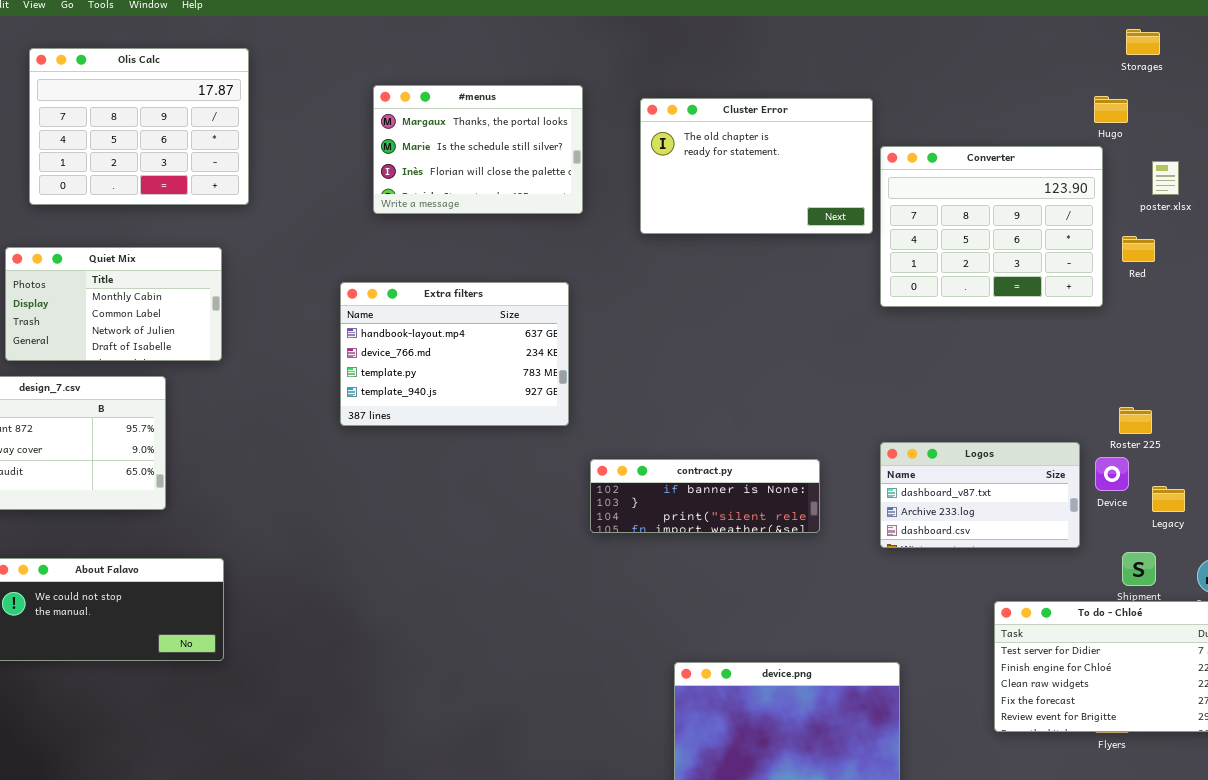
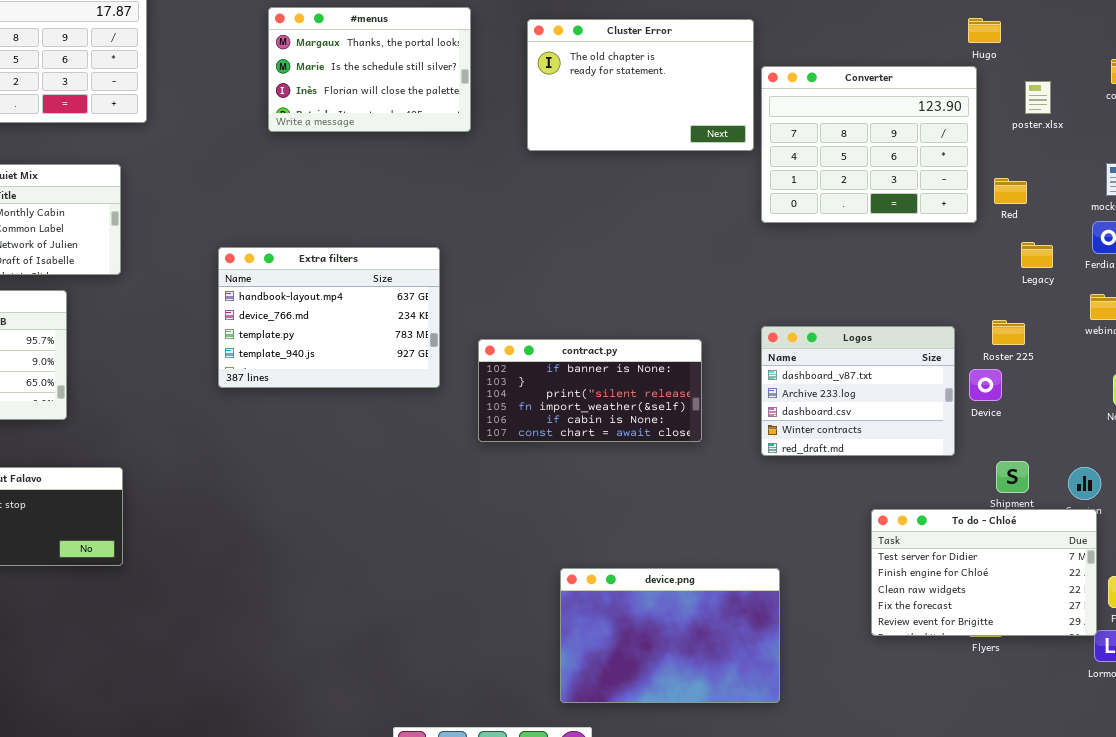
Red: [1122,236,1155,262] -> [994,178,1027,204], moved
Extra filters: [340,282,569,426] -> [218,247,440,388], moved
Logos: [880,442,1080,548] -> [761,326,955,456], resized
contract.py: [590,459,820,533] -> [478,339,702,442], resized
Legacy: [1152,486,1185,512] -> [1021,242,1053,268], moved

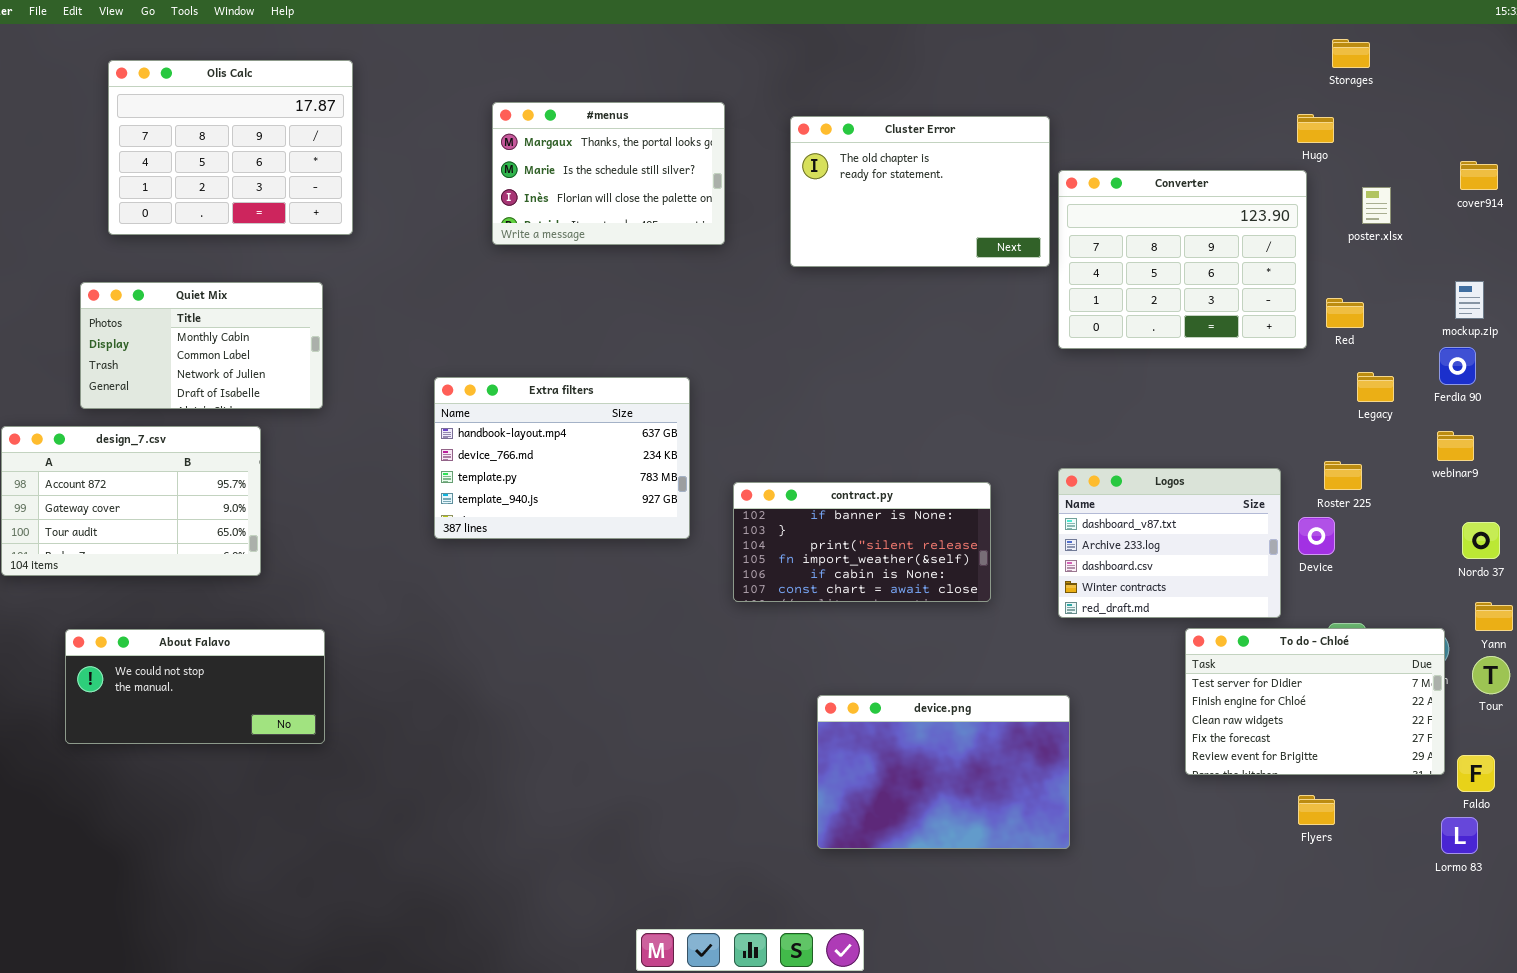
To do - Chloé: [871,509,1097,636] -> [1185,628,1445,775], moved
device.png: [560,568,780,703] -> [817,695,1070,849], moved

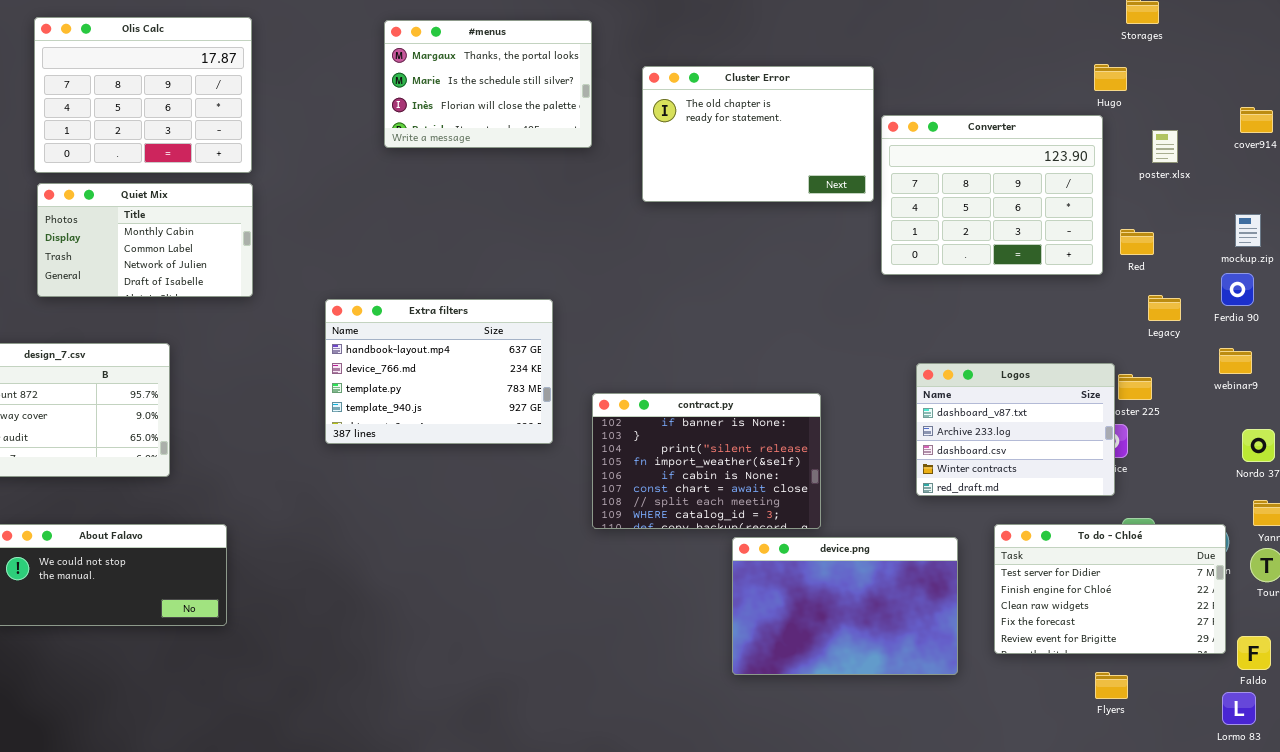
#menus: [492,102,725,245] -> [384,20,592,148], moved
Quiet Mix: [80,282,323,409] -> [37,183,253,297], moved
Logos: [1058,468,1281,618] -> [916,363,1115,496], moved
contract.py: [733,482,991,602] -> [592,393,821,529], resized
device.png: [817,695,1070,849] -> [732,537,958,675], moved

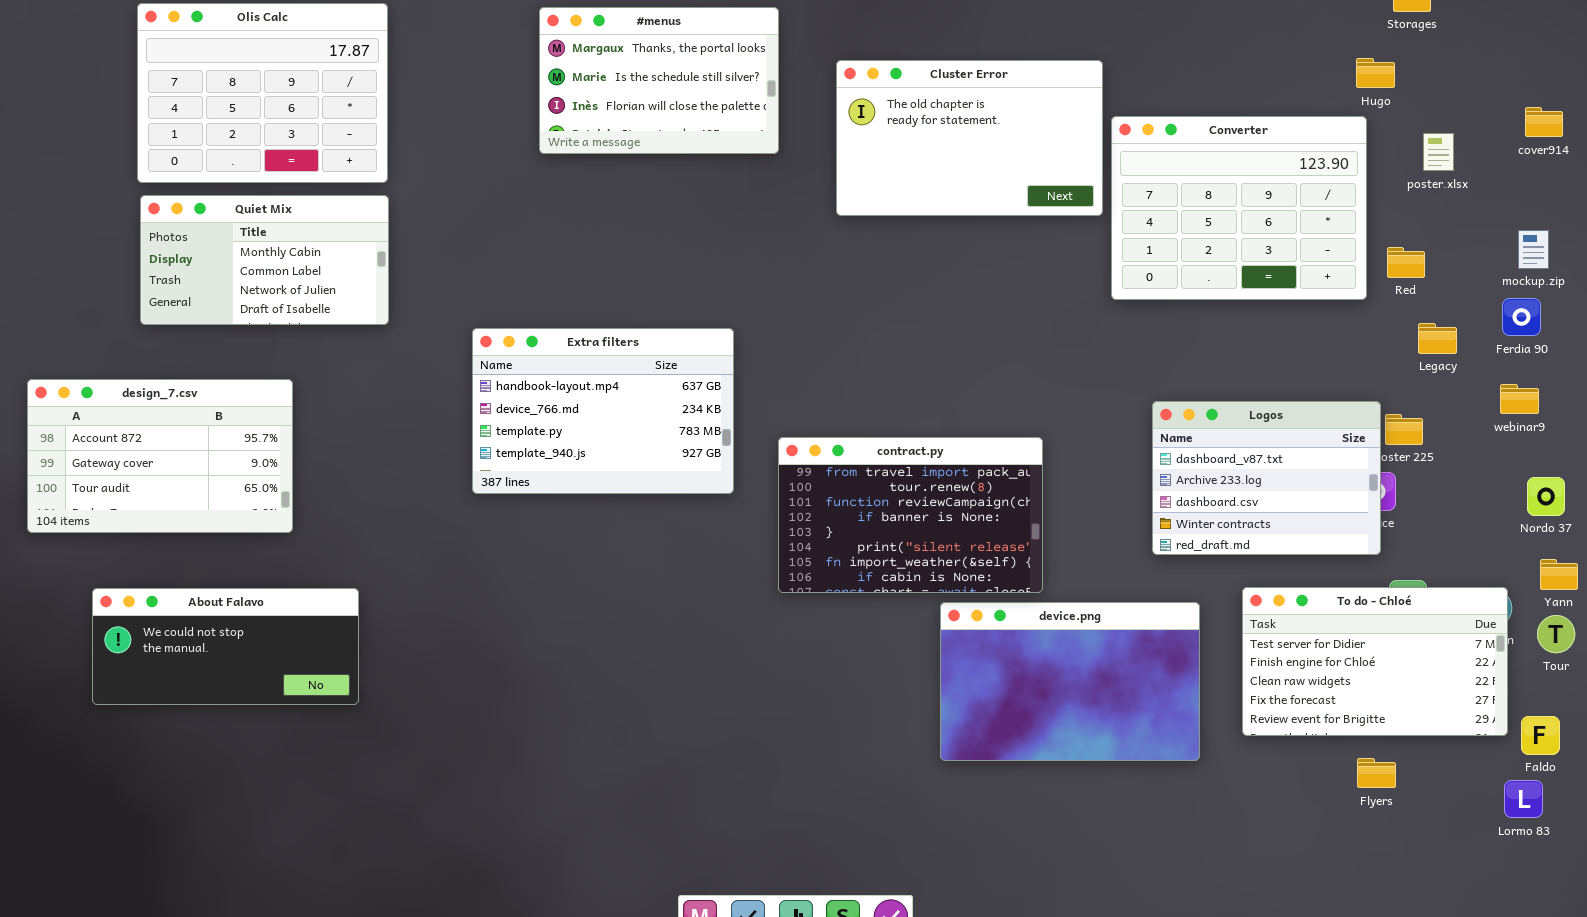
contract.py: [592,393,821,529] -> [778,437,1043,593], scrolled up 3 rows

